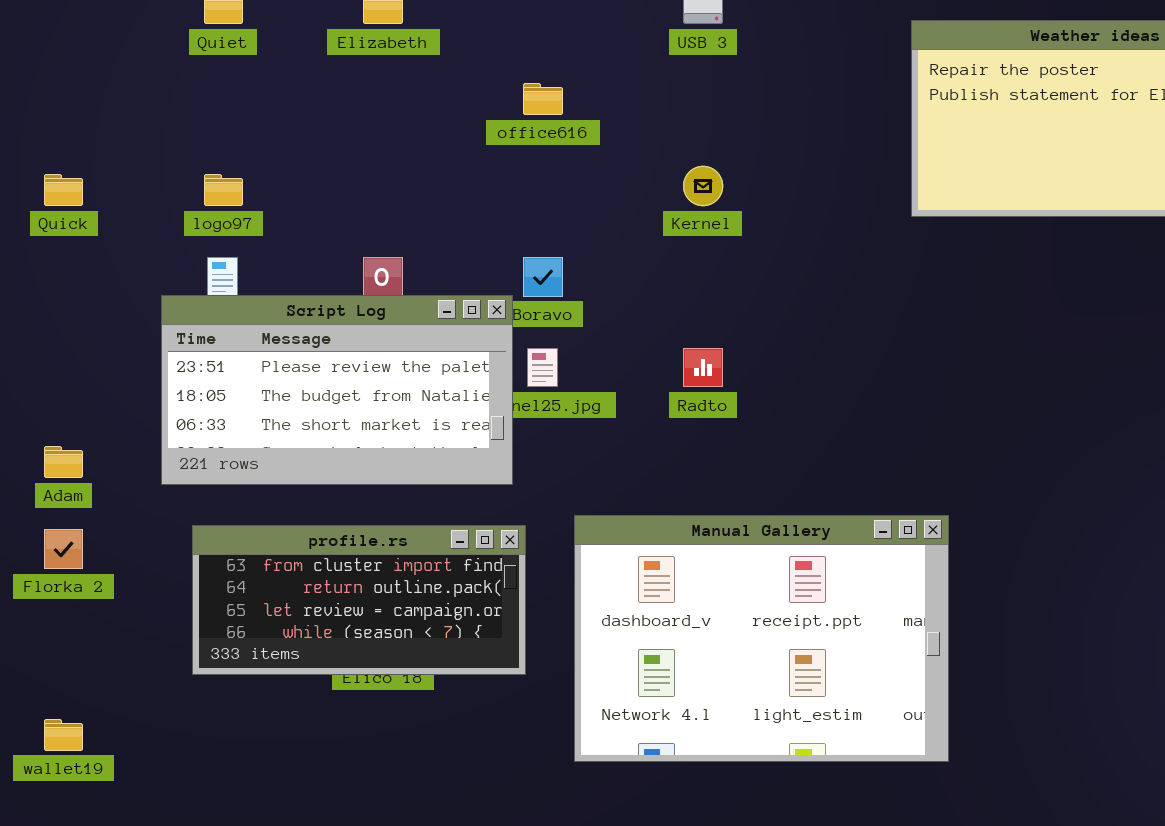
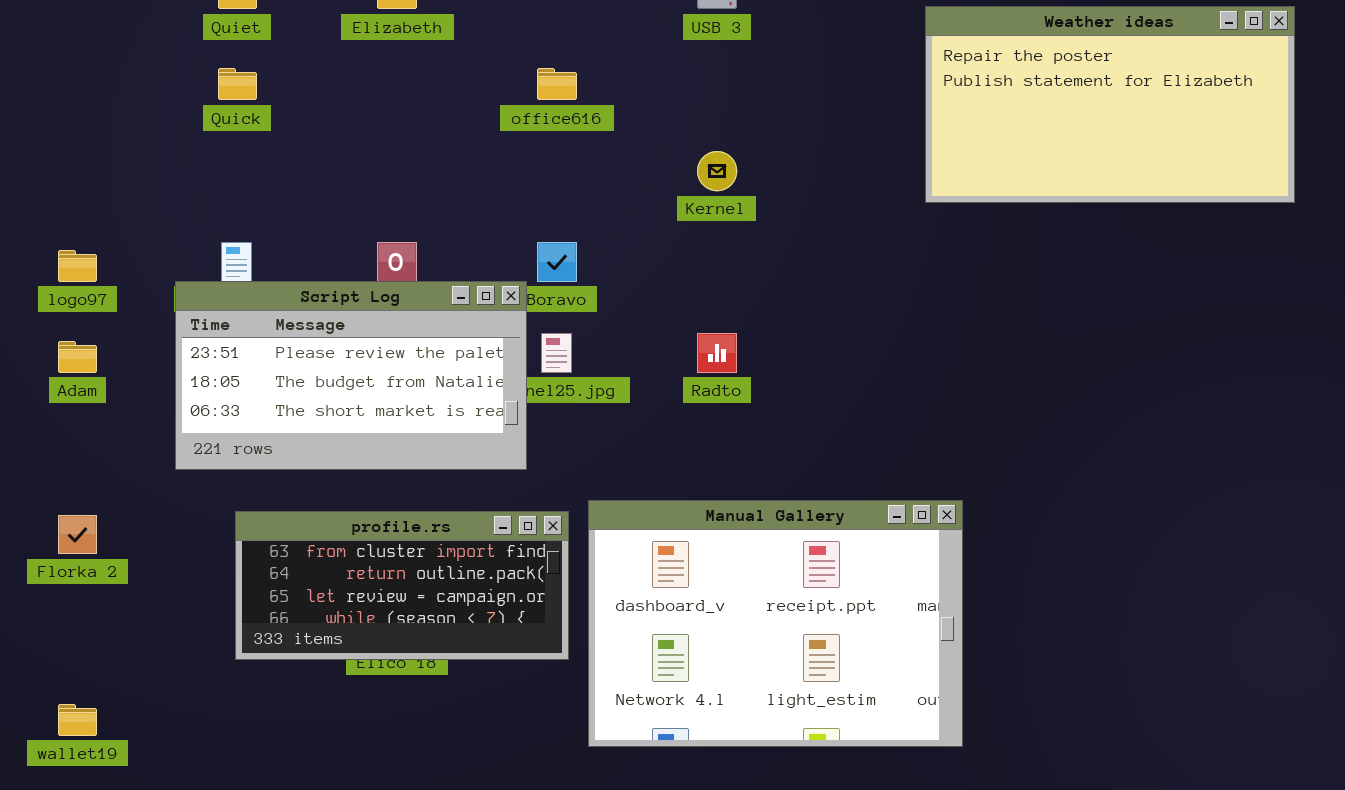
Quick: [44,174,83,206] -> [218,68,257,100], moved
logo97: [204,174,243,206] -> [58,250,97,282], moved
Adam: [44,446,83,478] -> [58,341,97,373], moved
profile.rs: [192,525,526,675] -> [235,511,569,660], moved

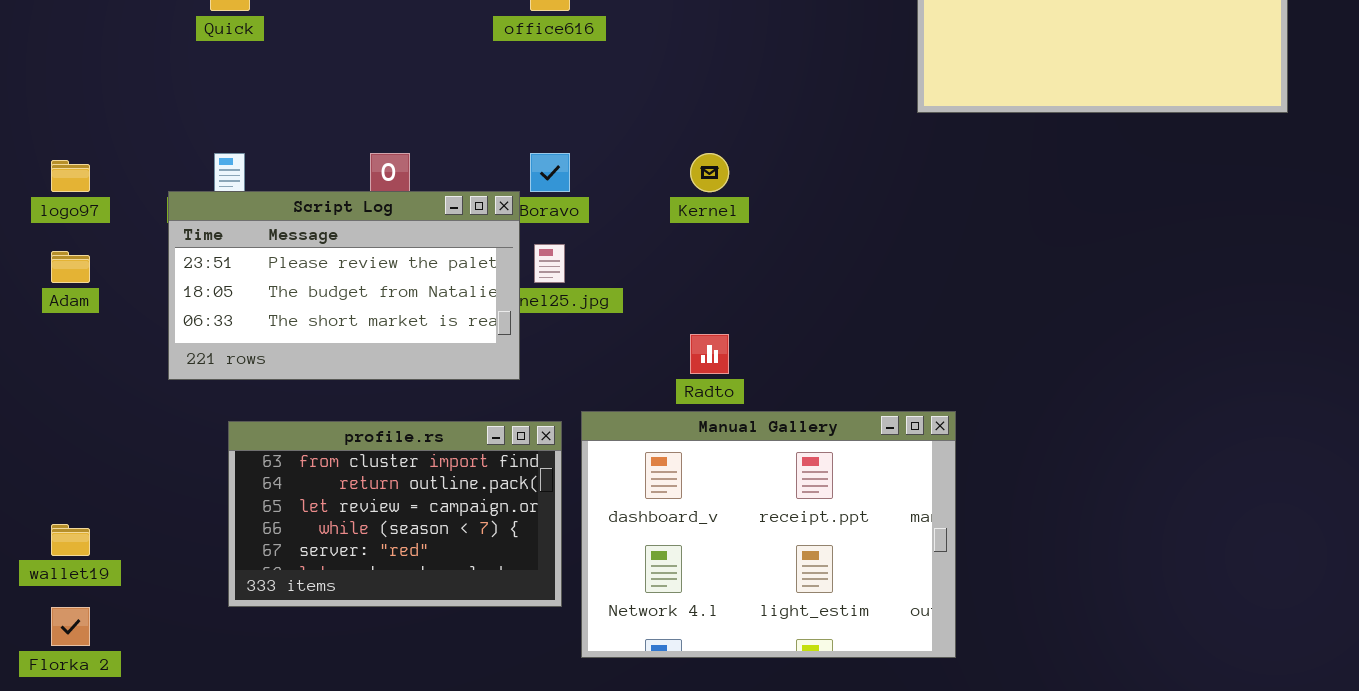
Kernel: [697,151,737,191] -> [690,153,729,192], moved
Radto: [697,333,737,373] -> [690,334,729,374], moved
profile.rs: [235,511,569,660] -> [228,421,562,607], resized
Florka 2: [58,515,97,554] -> [51,607,90,646], moved
wallet19: [58,704,97,736] -> [51,524,90,556], moved

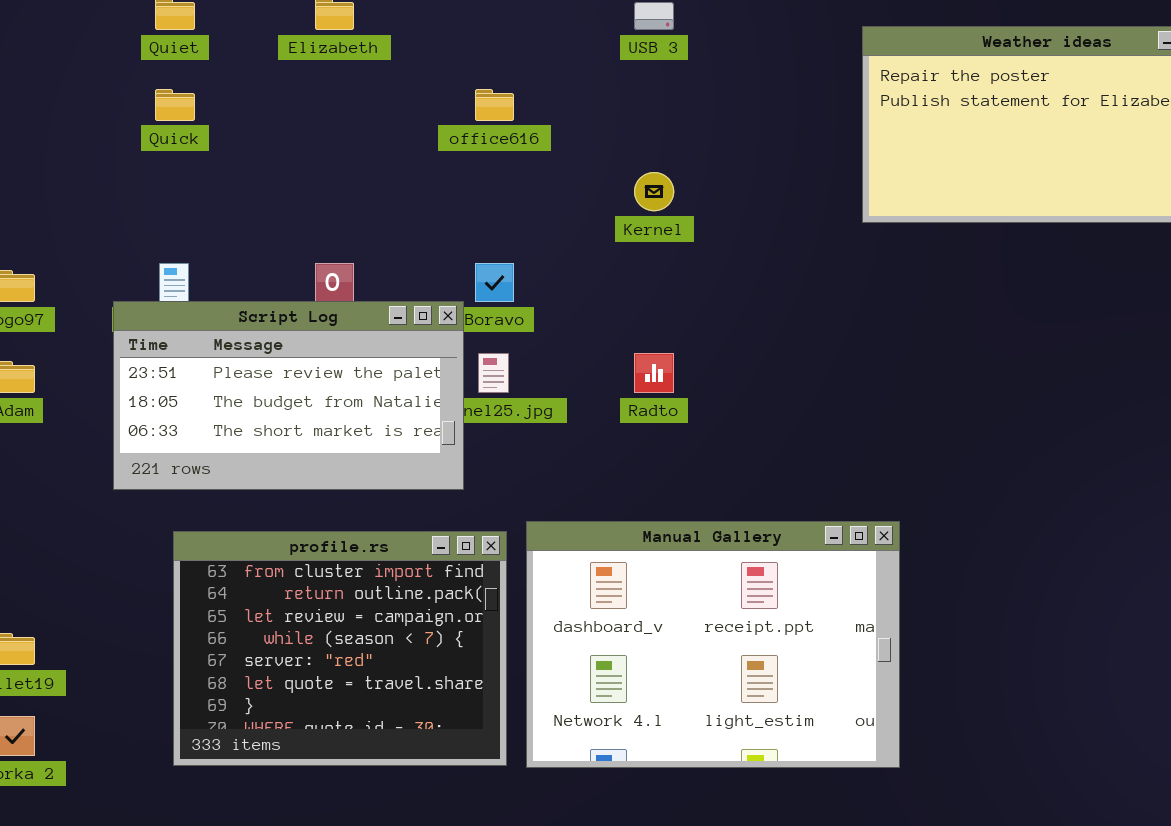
Kernel: [690,153,729,192] -> [634,172,674,211], moved
Radto: [690,334,729,374] -> [634,353,674,393], moved
profile.rs: [228,421,562,607] -> [173,531,507,766], resized

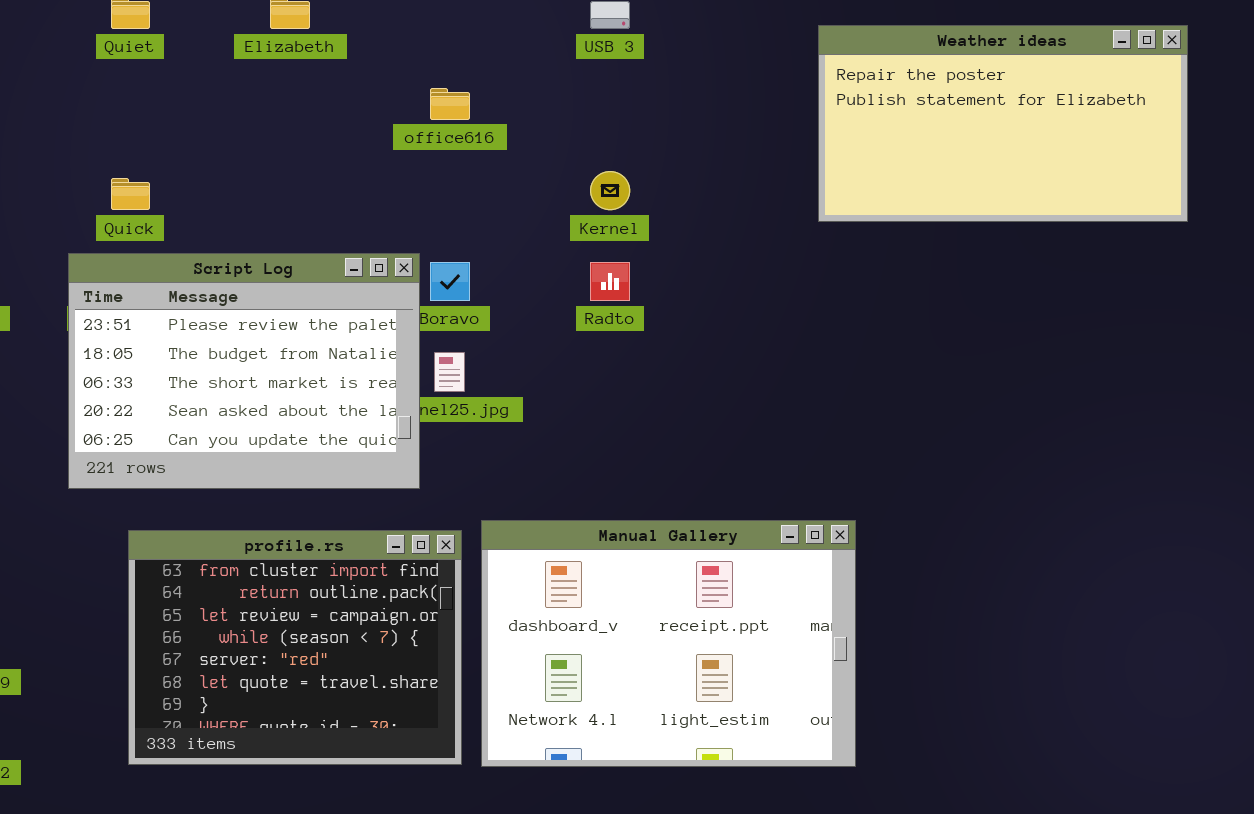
Quick: [155,89,195,121] -> [111,178,150,210], moved
Script Log: [113,301,464,490] -> [68,253,420,489], resized
Radto: [634,353,674,393] -> [590,262,630,301], moved

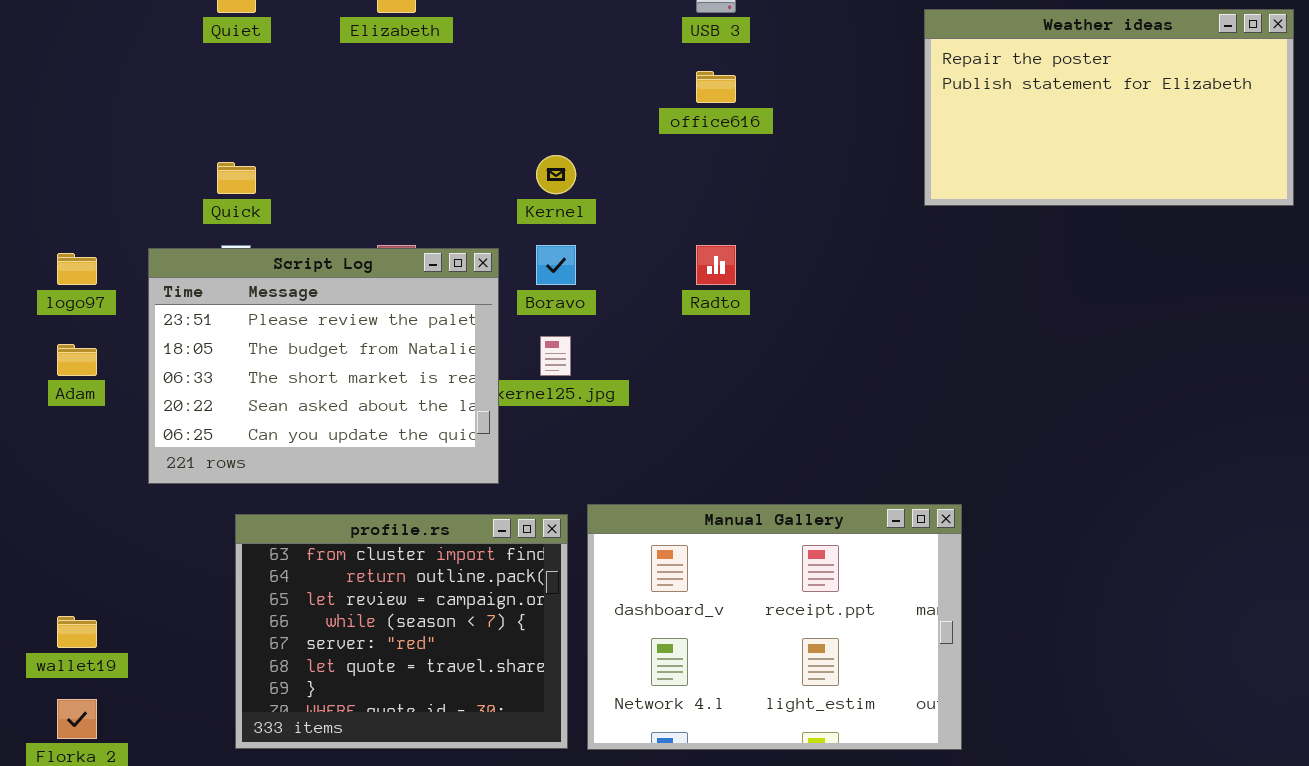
office616: [430,88,470,120] -> [696,71,736,103], moved
Kernel: [590,171,630,210] -> [536,155,576,194], moved
Script Log: [68,253,420,489] -> [148,248,499,484], moved

